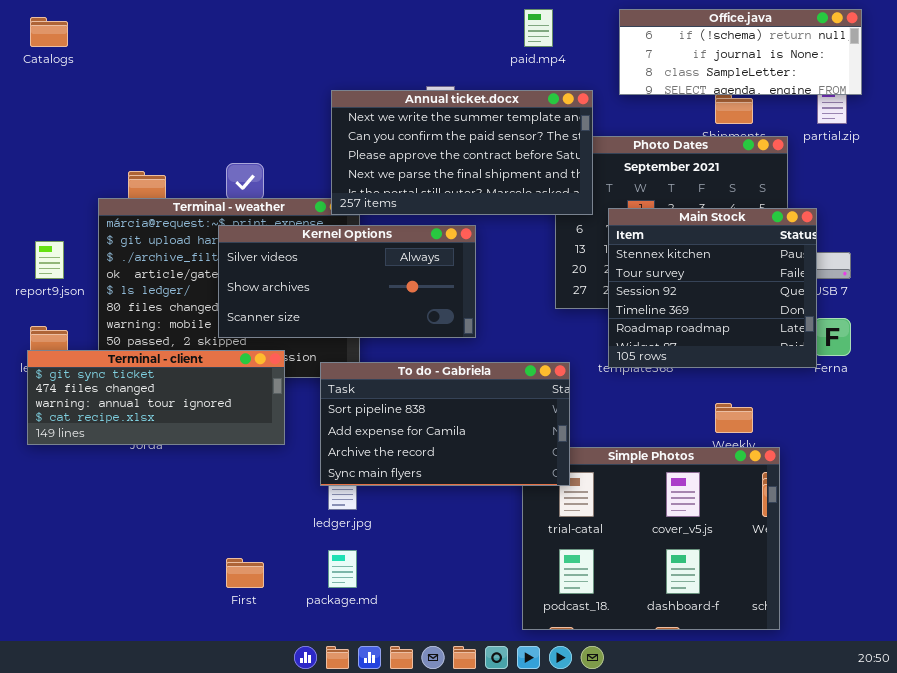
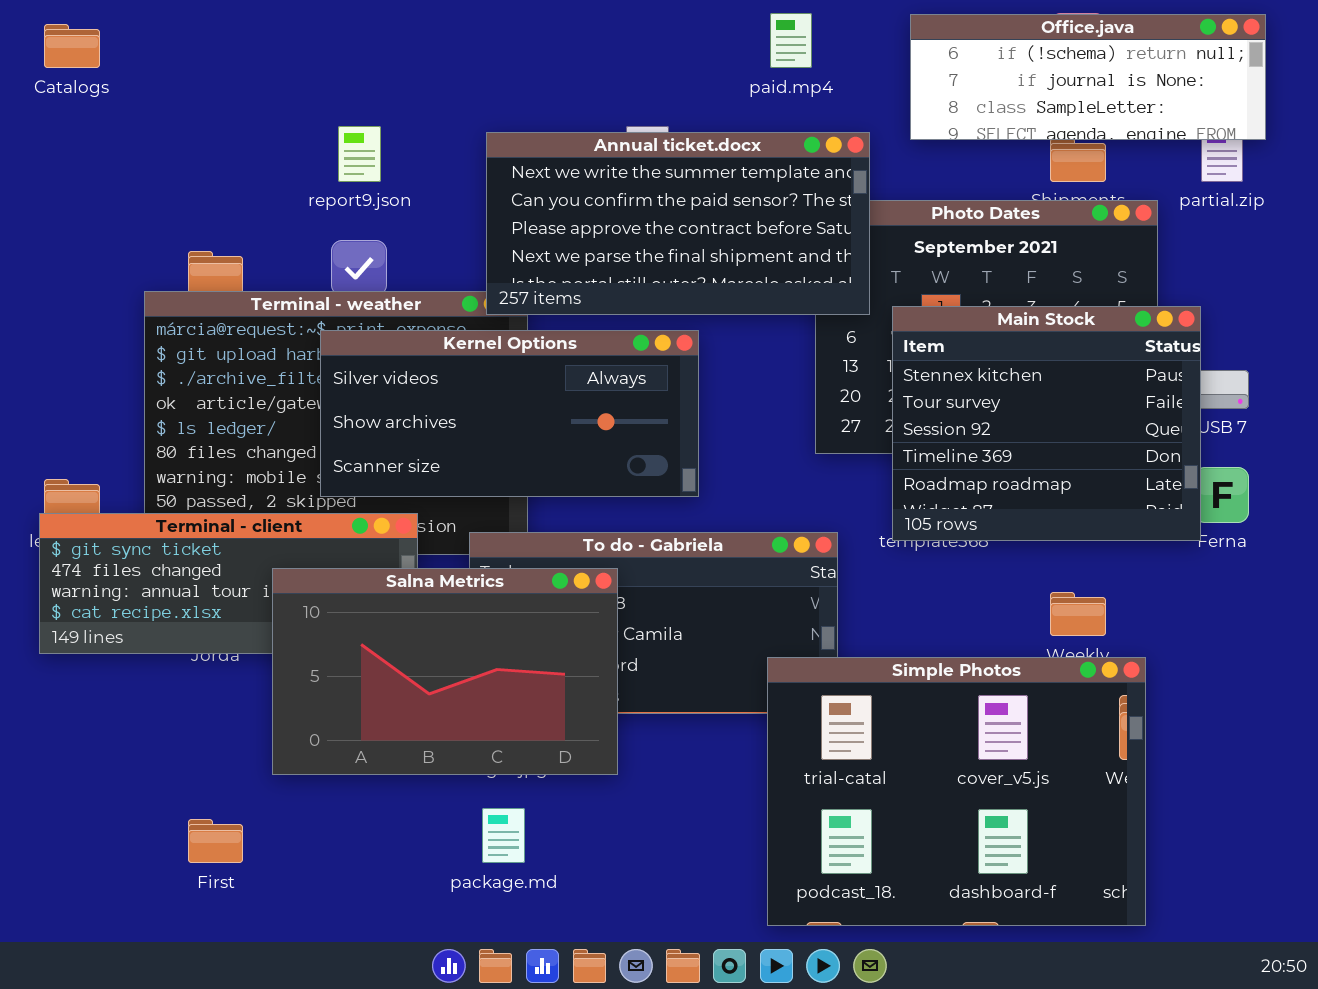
report9.json: [35,241,64,279] -> [338,126,381,182], moved
Salna Metrics: none -> [272,568,618,775], opened
Simple Photos: [522,447,780,630] -> [767,657,1146,926], raised
First: [226,558,264,588] -> [188,819,243,863], moved

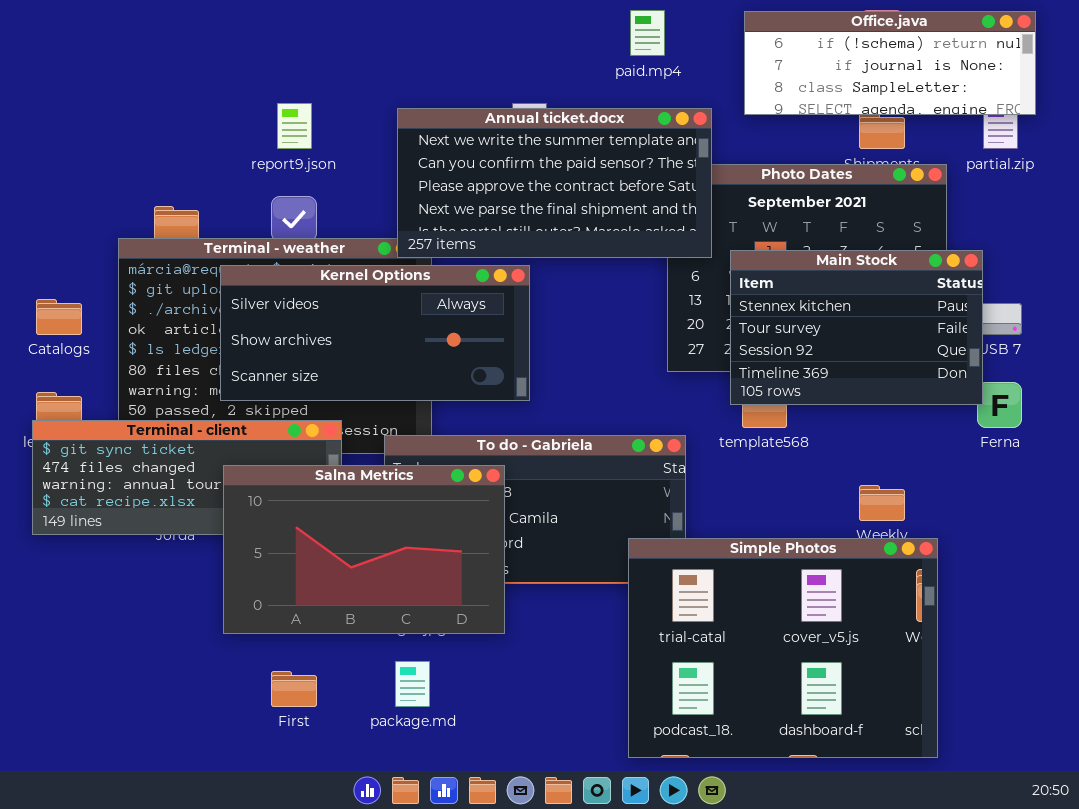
Catalogs: [44,24,100,68] -> [36,299,82,335], moved
Main Stock: [892,306,1201,541] -> [730,250,983,405], resized
Kernel Options: [320,330,699,497] -> [220,265,530,401], moved
First: [188,819,243,863] -> [271,671,317,707], moved

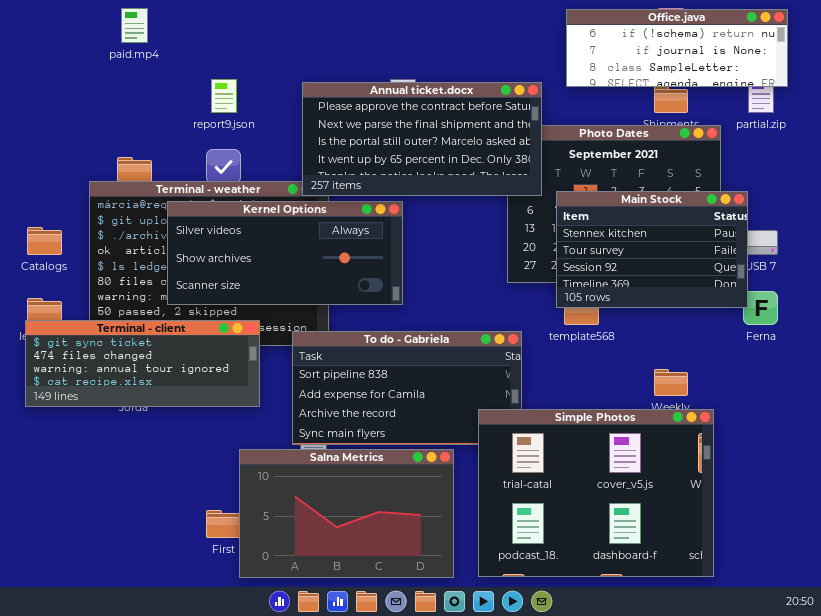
paid.mp4: [630,10,665,56] -> [121,8,148,43], moved
Annual ticket.docx: [397,108,712,258] -> [302,82,542,196], scrolled down 2 rows
Salna Metrics: [223,465,505,634] -> [239,449,454,578], moved

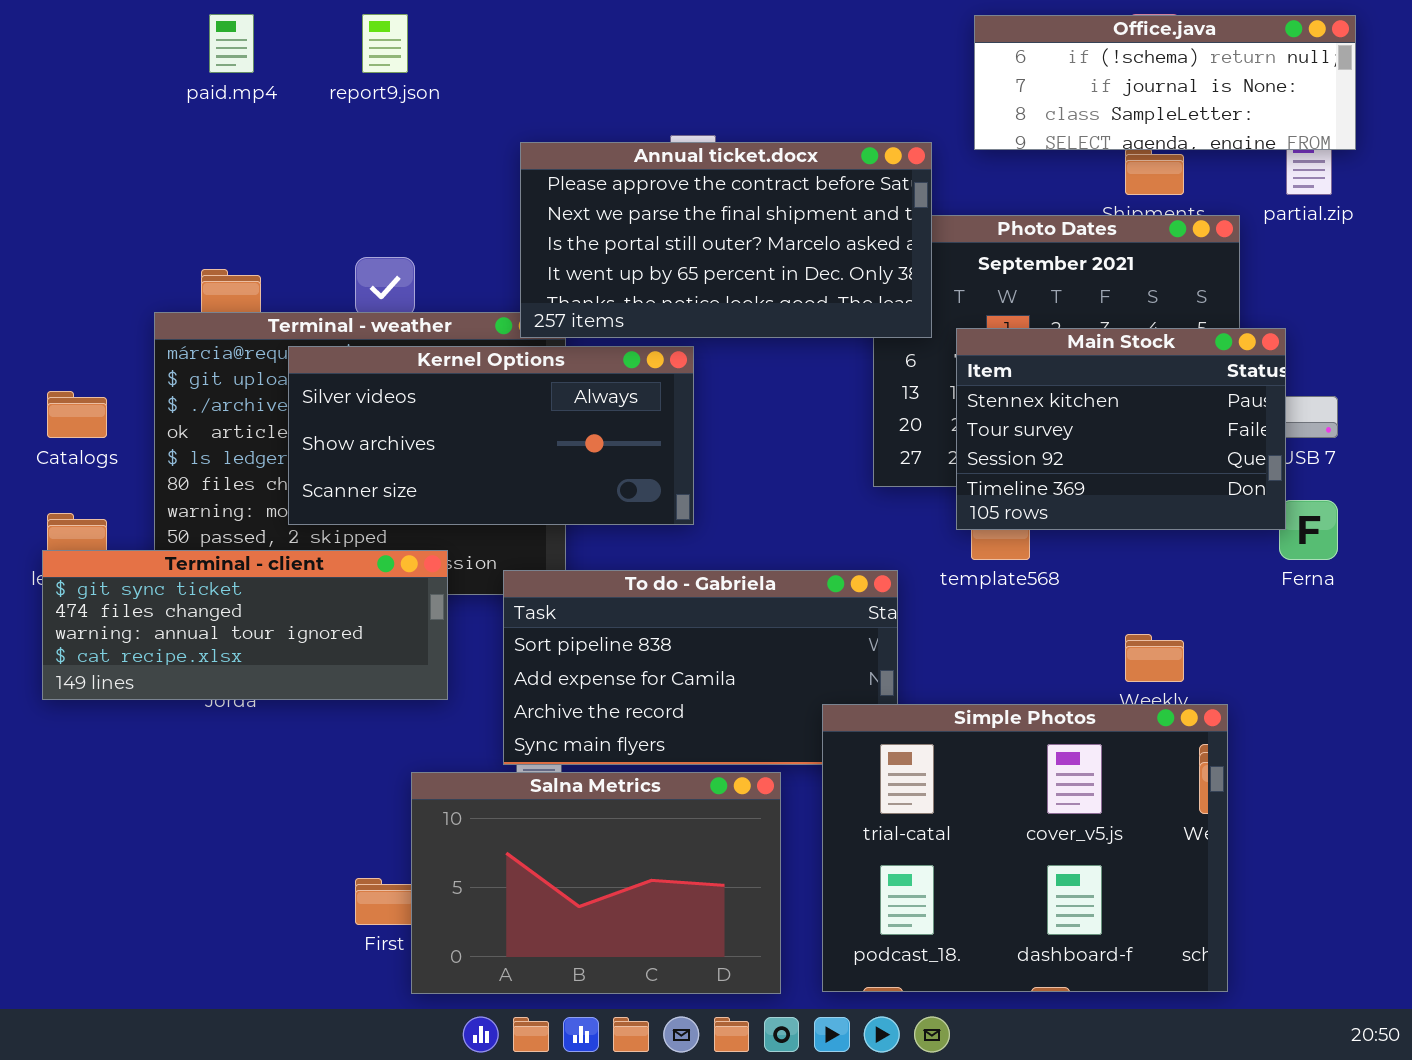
report9.json: [211,79,237,113] -> [362,14,408,73], moved

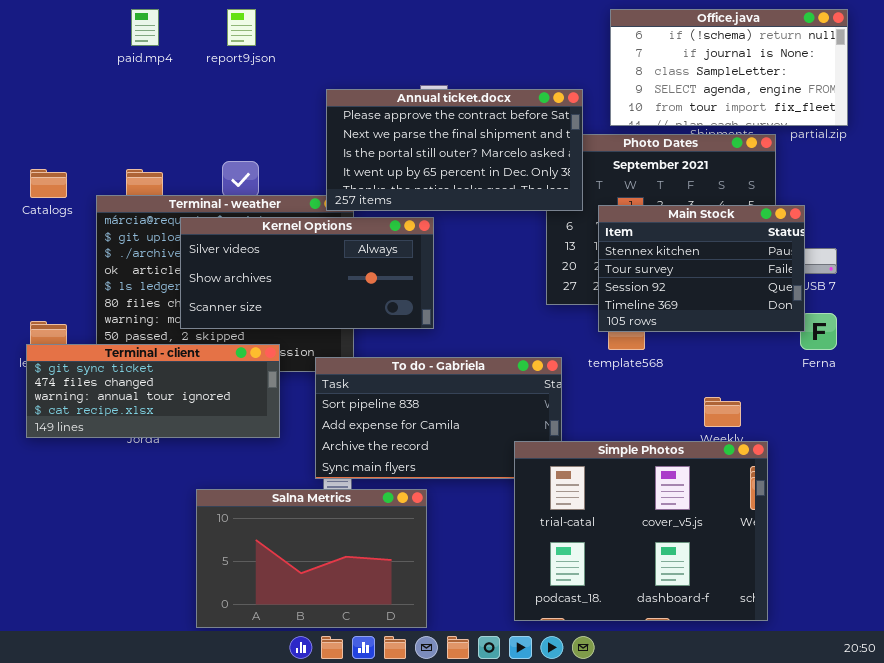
Office.java: [974,15,1356,150] -> [610,9,848,126], resized
Catalogs: [47,391,107,438] -> [30,169,67,198], moved
Salna Metrics: [411,772,781,994] -> [196,489,427,628], moved

